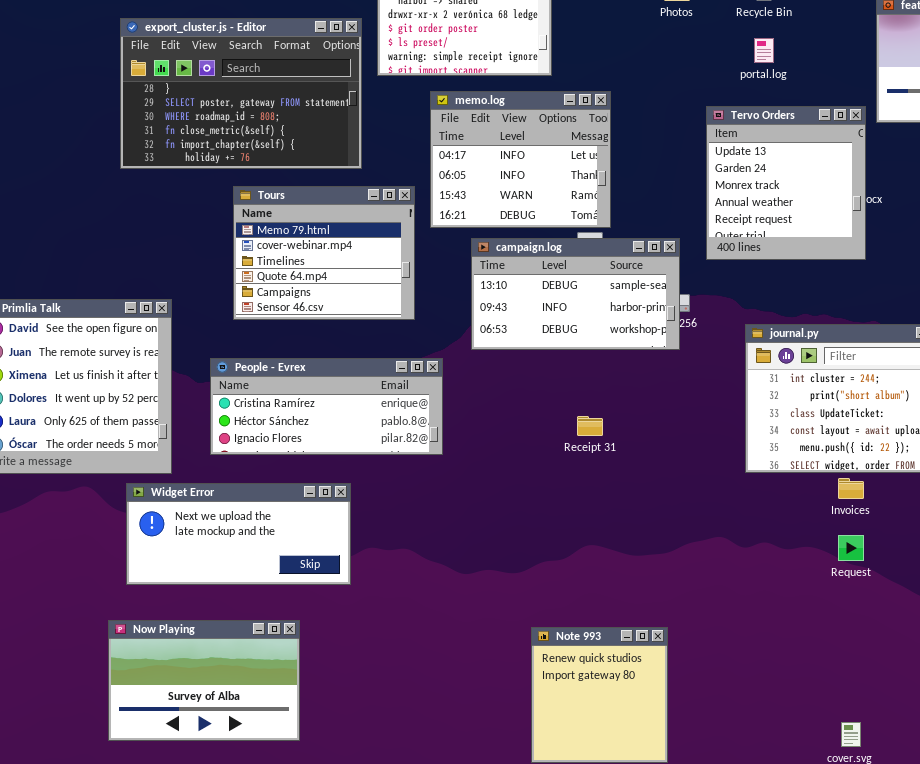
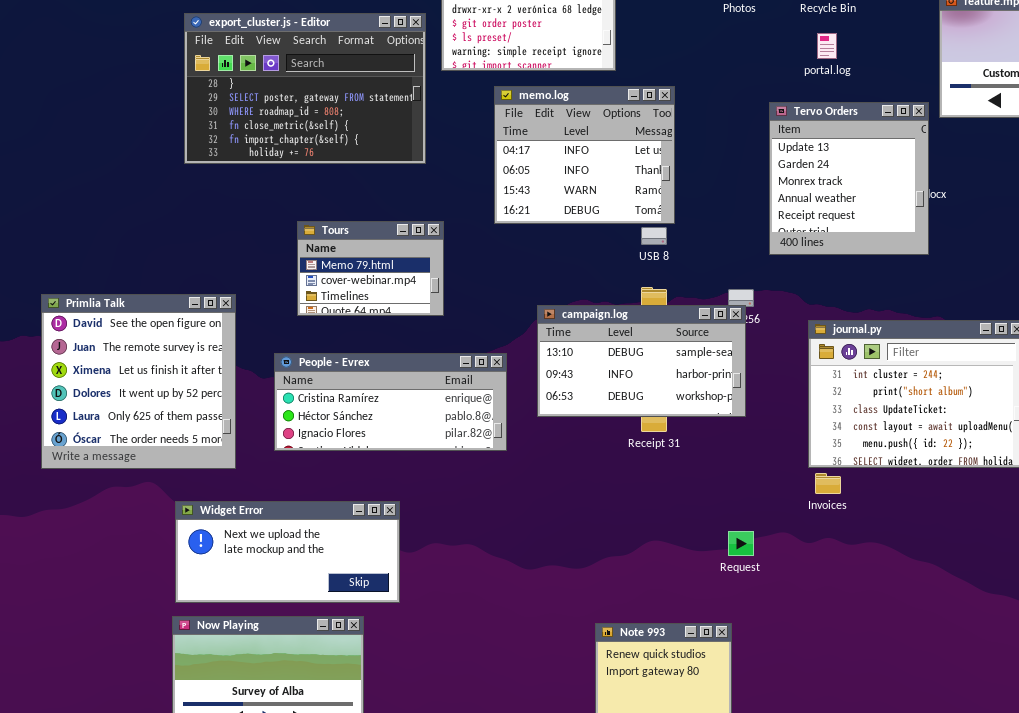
Tours: [233,186,415,320] -> [297,221,444,316], resized
campaign.log: [471,238,680,350] -> [537,305,746,417], moved
Invoices: [838,478,864,499] -> [815,473,841,494], moved
Widget Error: [126,483,351,585] -> [175,501,400,603], moved
Request: [838,535,864,561] -> [728,531,754,556], moved

